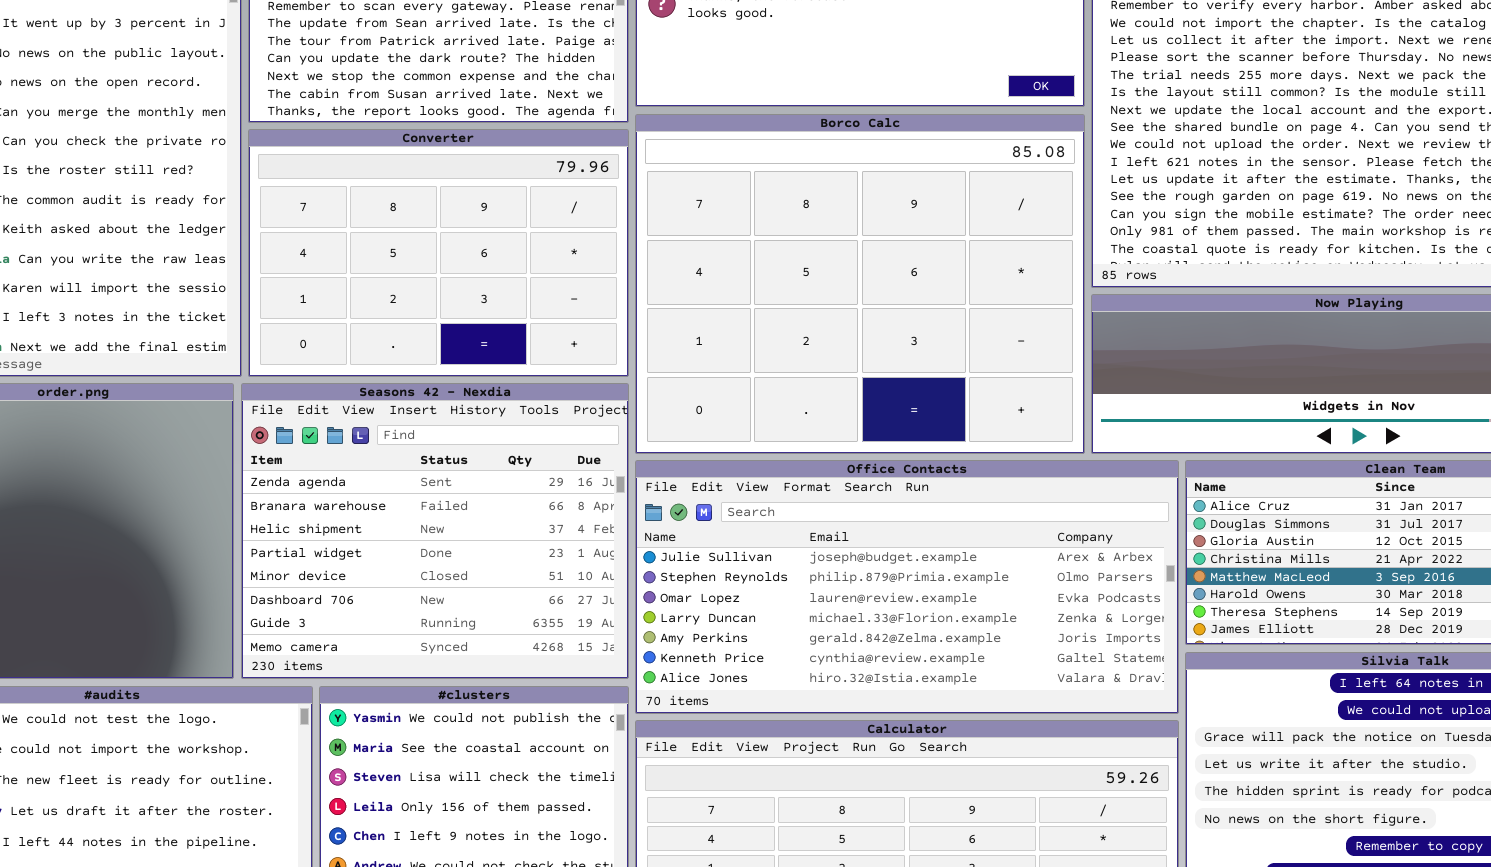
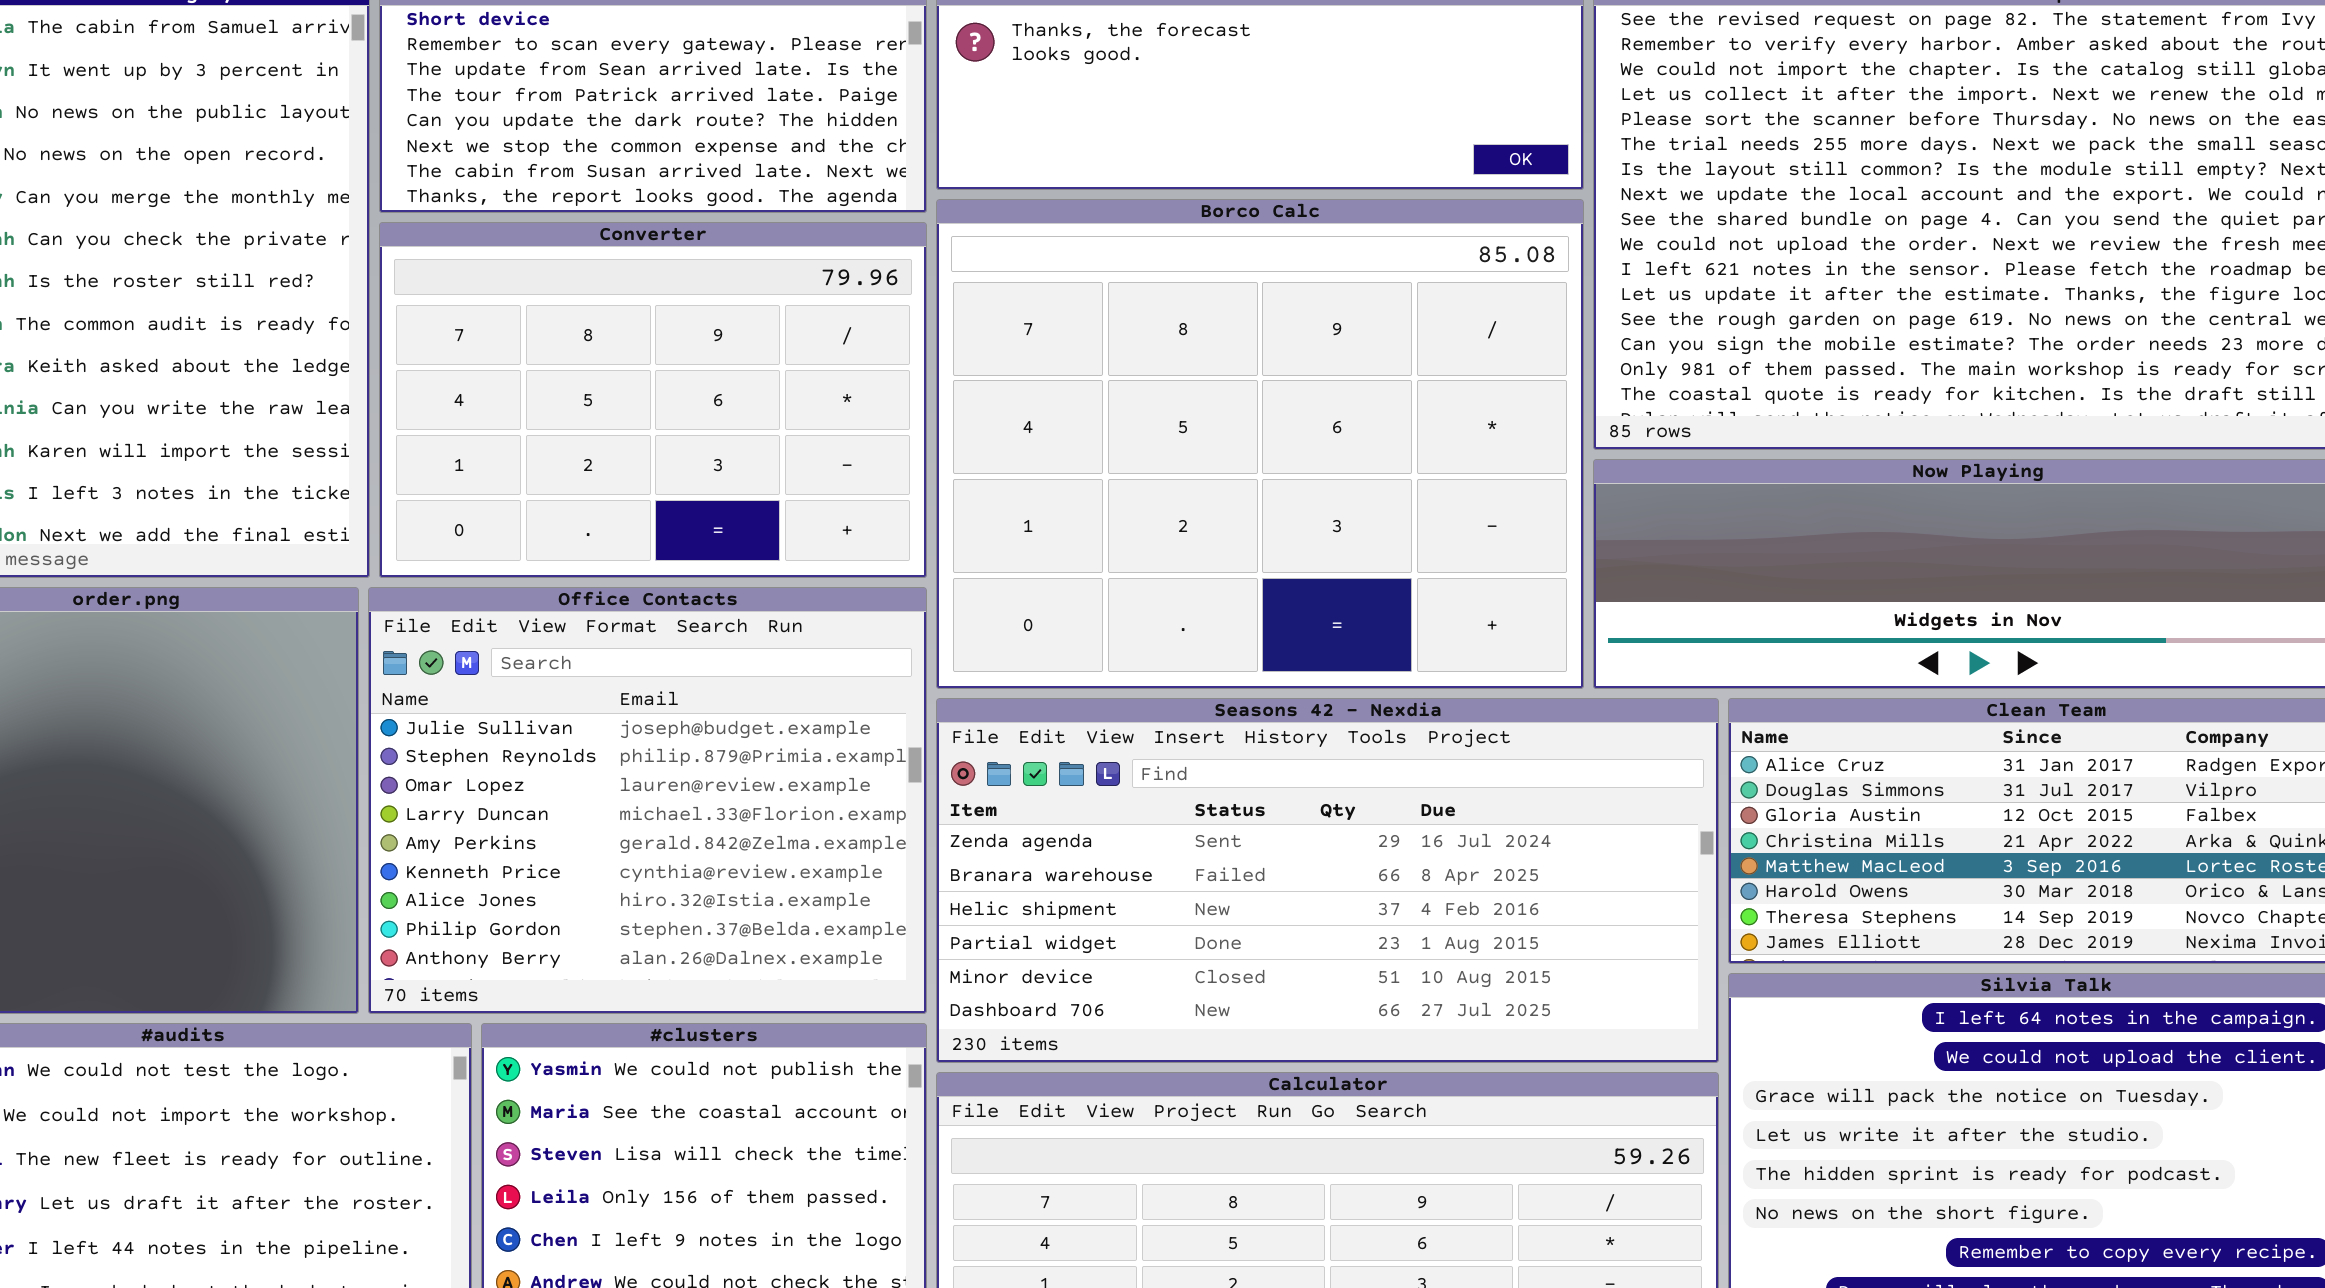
Seasons 42 - Nexdia: [241,383,629,679] -> [936,698,1719,1063], moved, resized
Office Contacts: [635,460,1179,714] -> [368,587,927,1014], moved, resized

